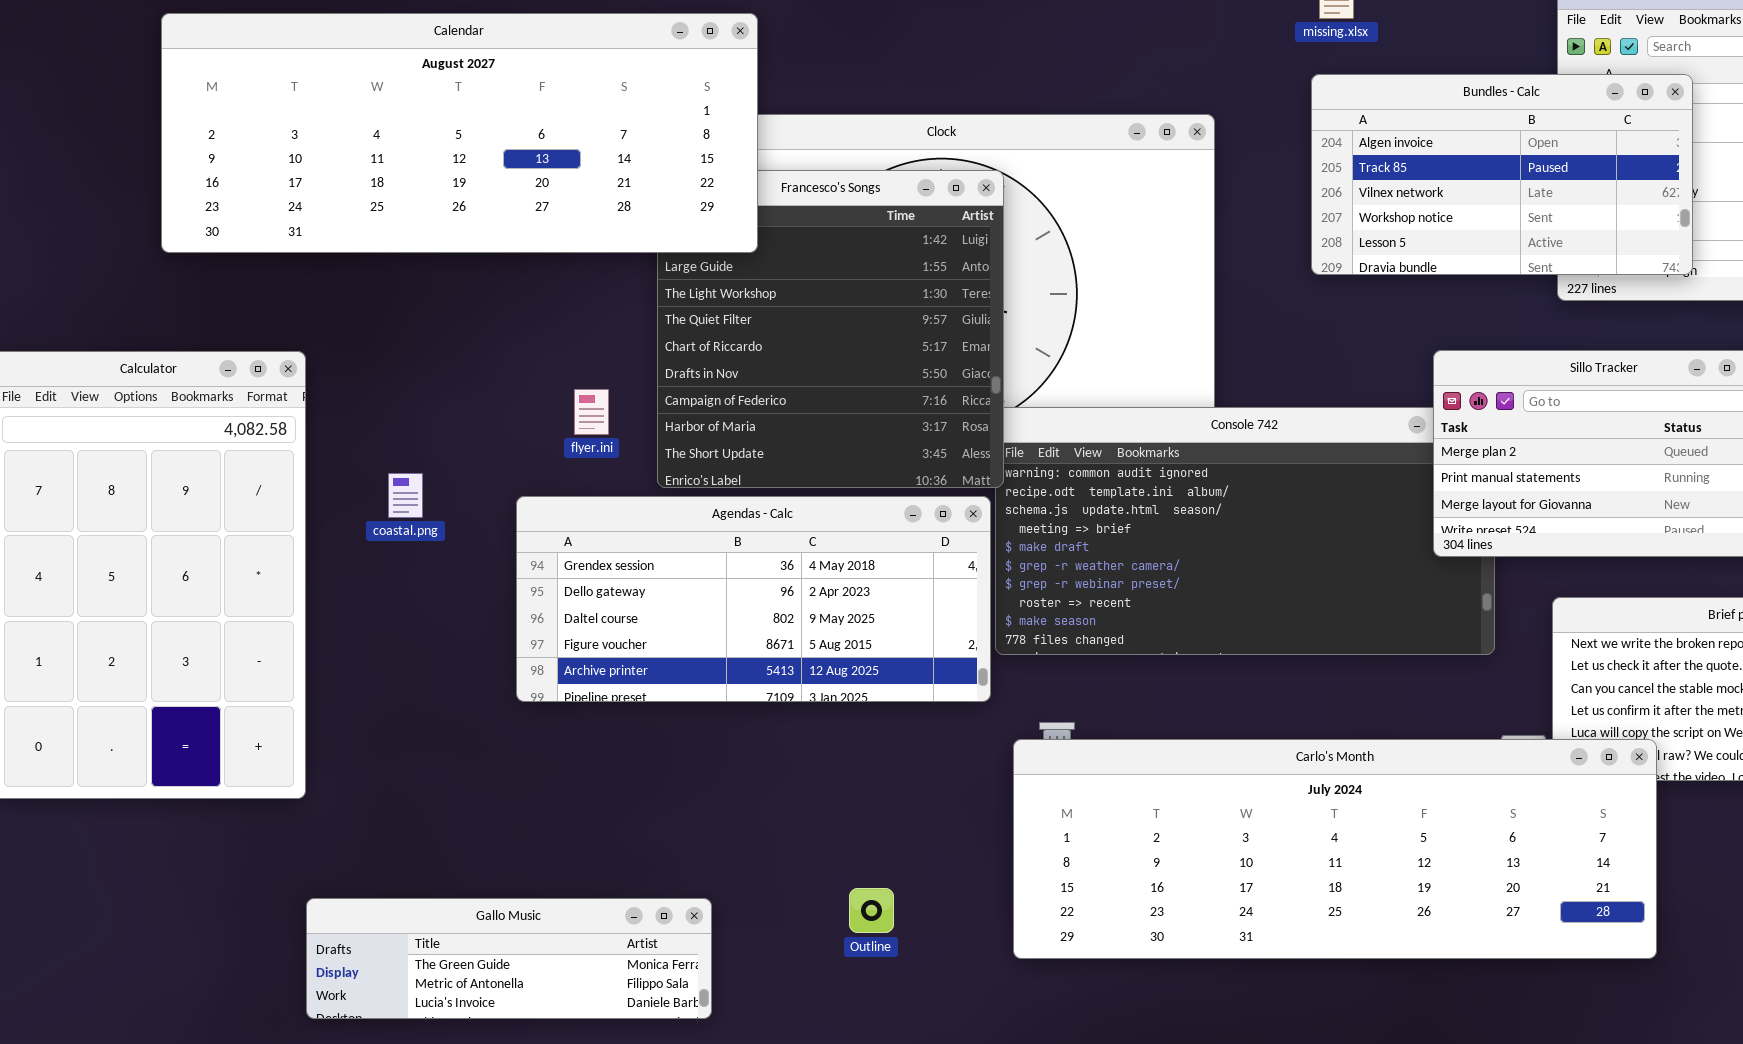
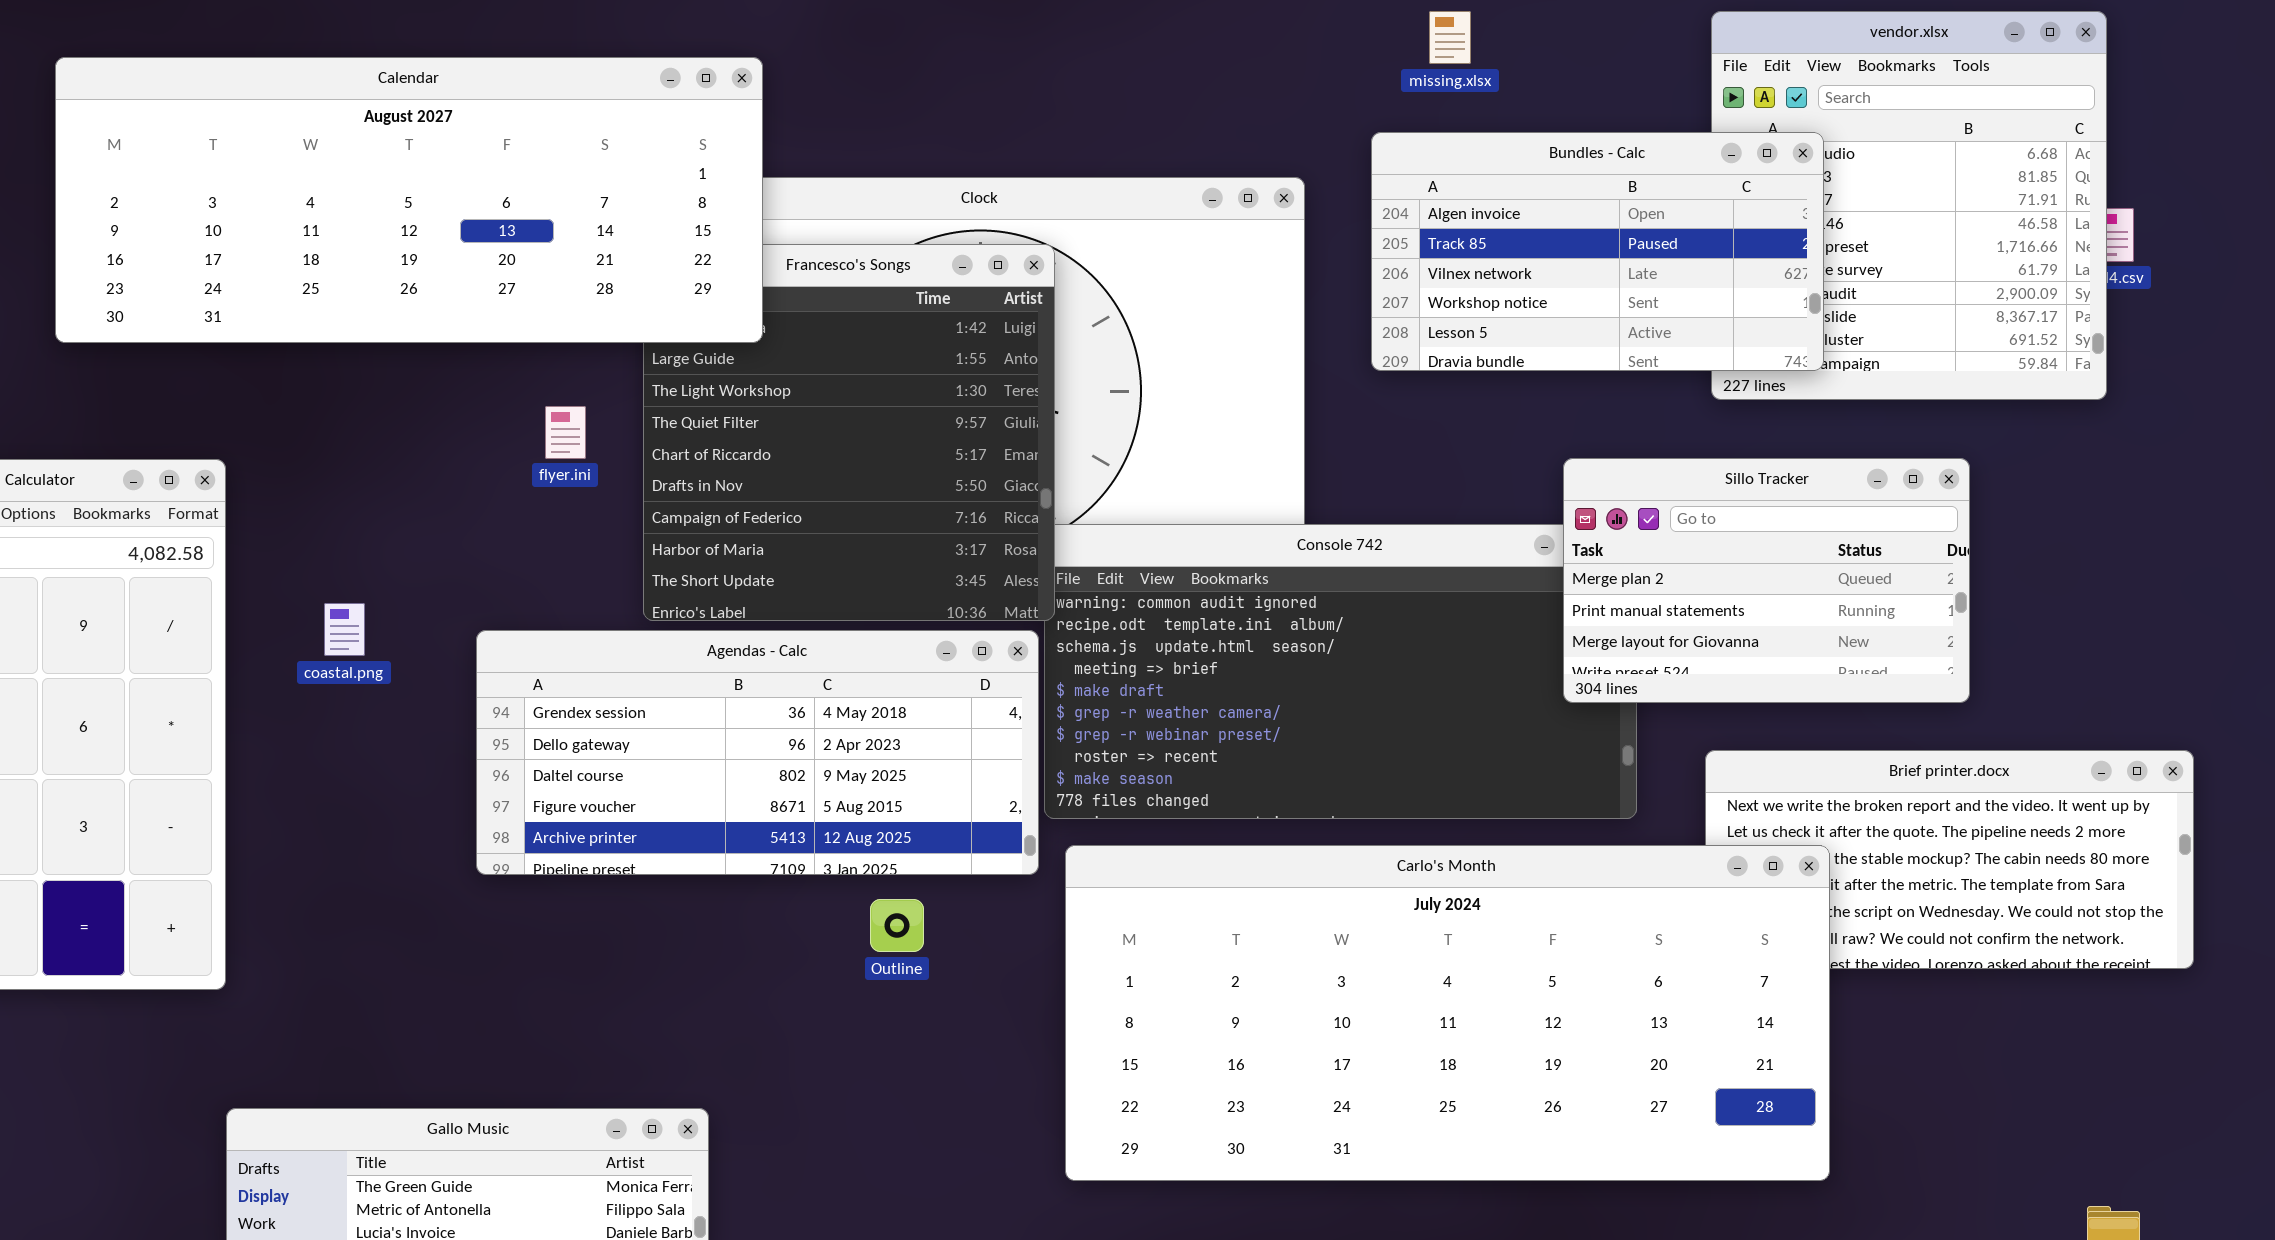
Bundles - Calc: [1311,74,1693,275] -> [1371,132,1824,371], moved
flyer.ini: [574,389,609,435] -> [545,406,586,459], moved
Carlo's Month: [1013,739,1657,959] -> [1065,845,1830,1181], resized
Outline: [849,888,894,933] -> [870,899,924,952], moved

